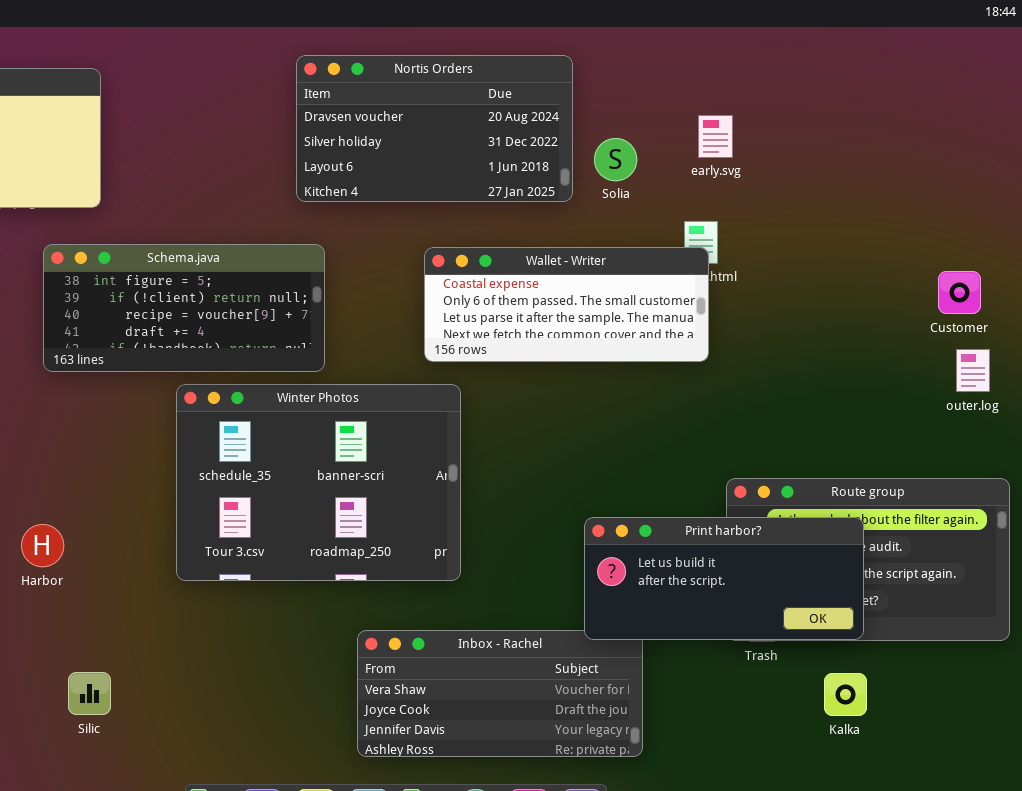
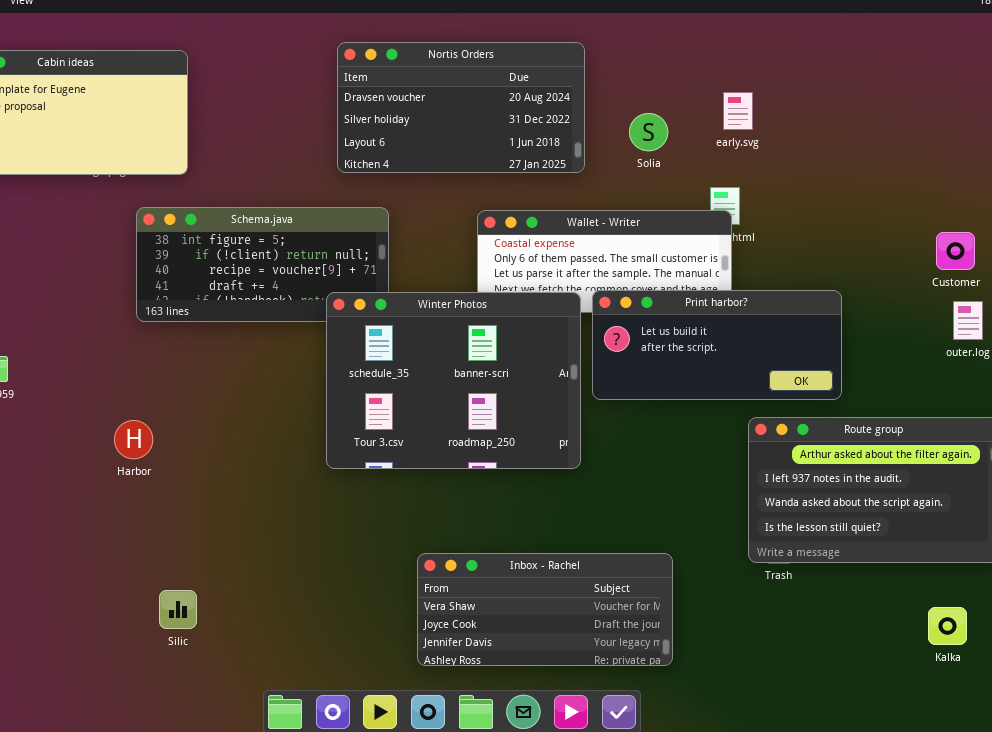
Nortis Orders: [296,55,573,202] -> [337,42,585,173], moved
Winter Photos: [176,384,461,581] -> [326,292,581,469], moved
Print harbor?: [584,517,864,640] -> [592,290,842,400], moved
Harbor: [21,524,64,567] -> [114,420,153,459], moved
Kalka: [824,673,867,716] -> [928,607,967,645], moved

